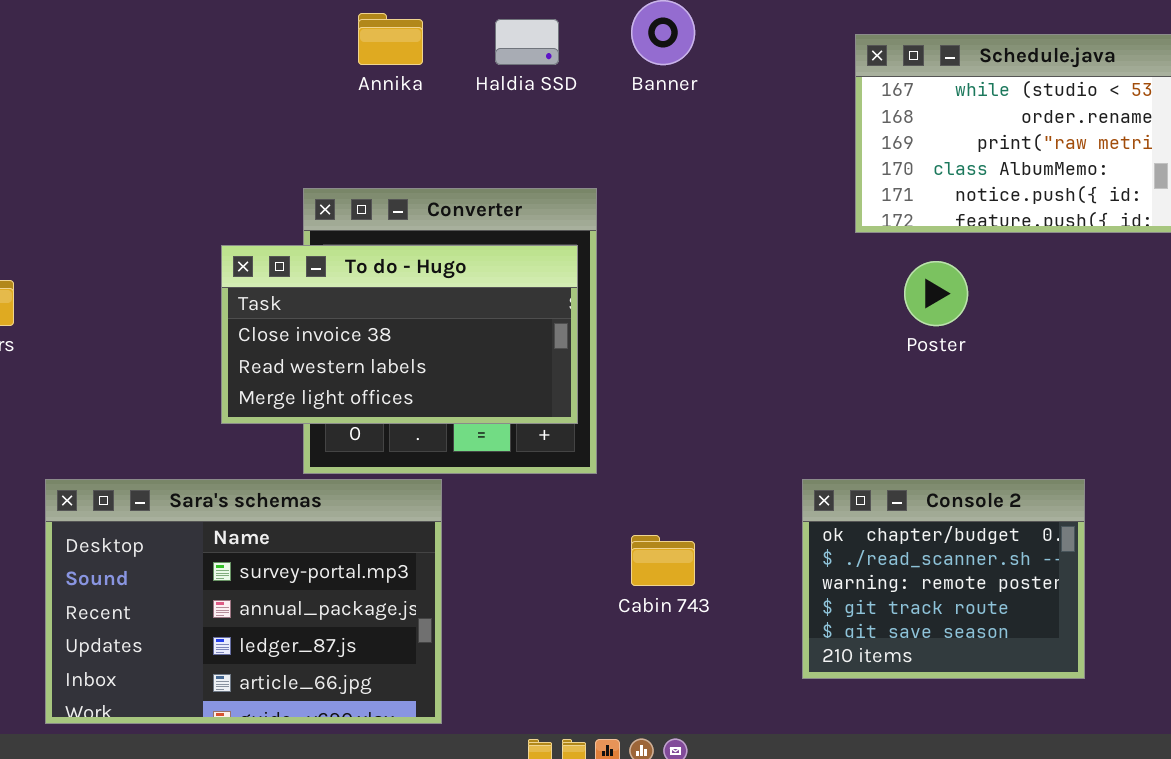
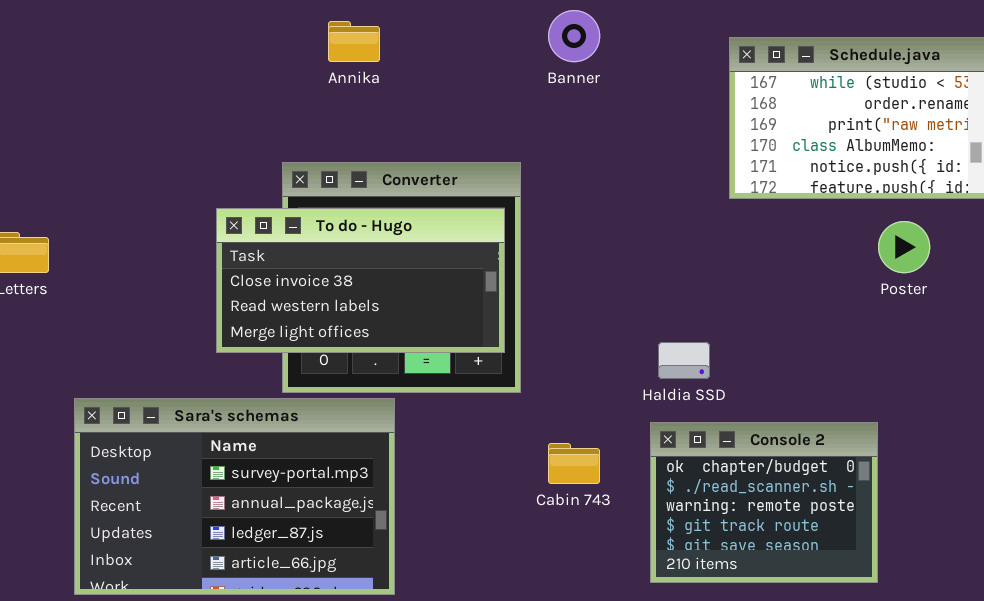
Haldia SSD: [495,19,559,65] -> [658,342,710,379], moved
Poster: [904,261,968,326] -> [878,221,930,273], moved
Console 2: [802,479,1085,679] -> [650,422,878,583], moved

